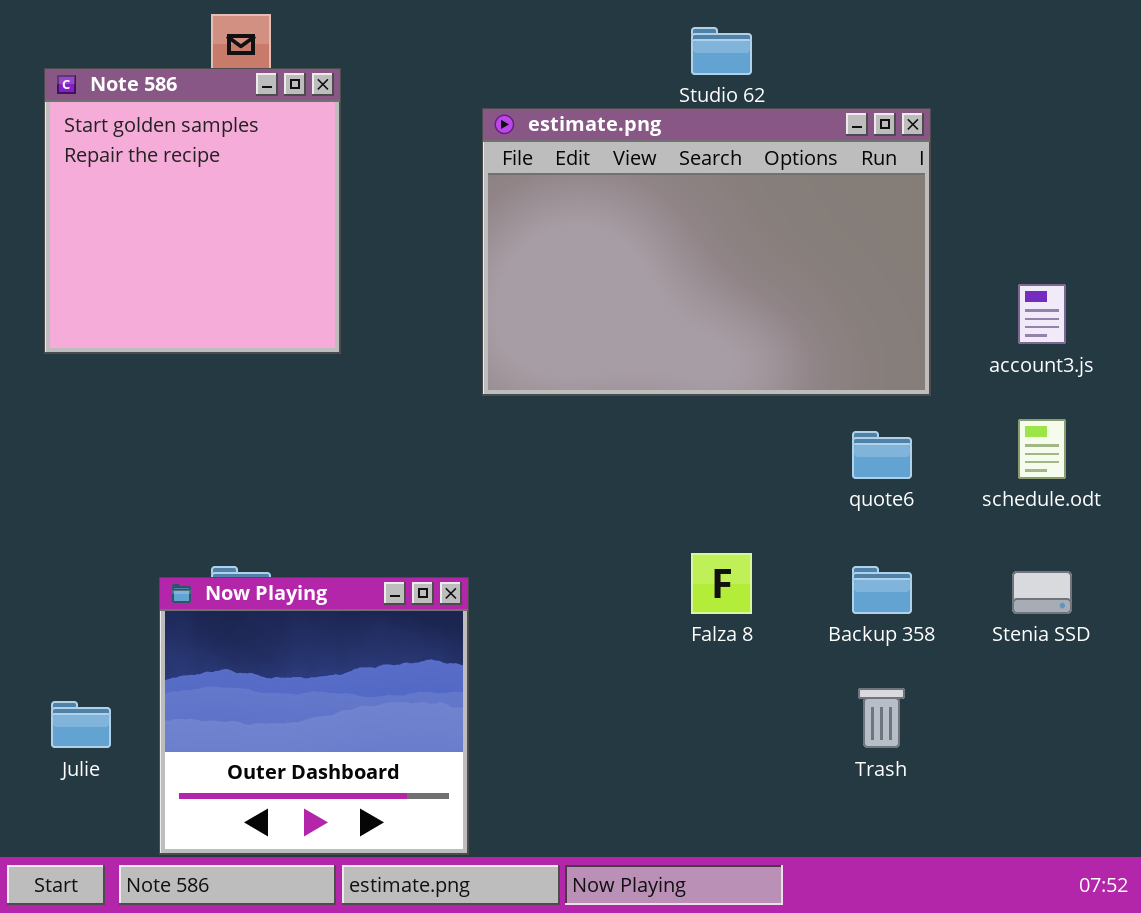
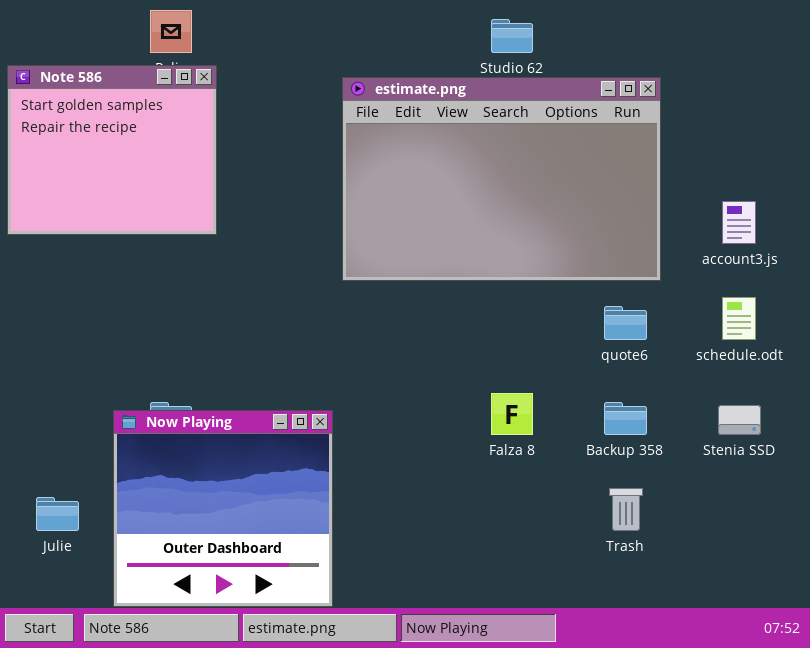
Note 586: [44,68,341,354] -> [7,65,217,235], moved, resized

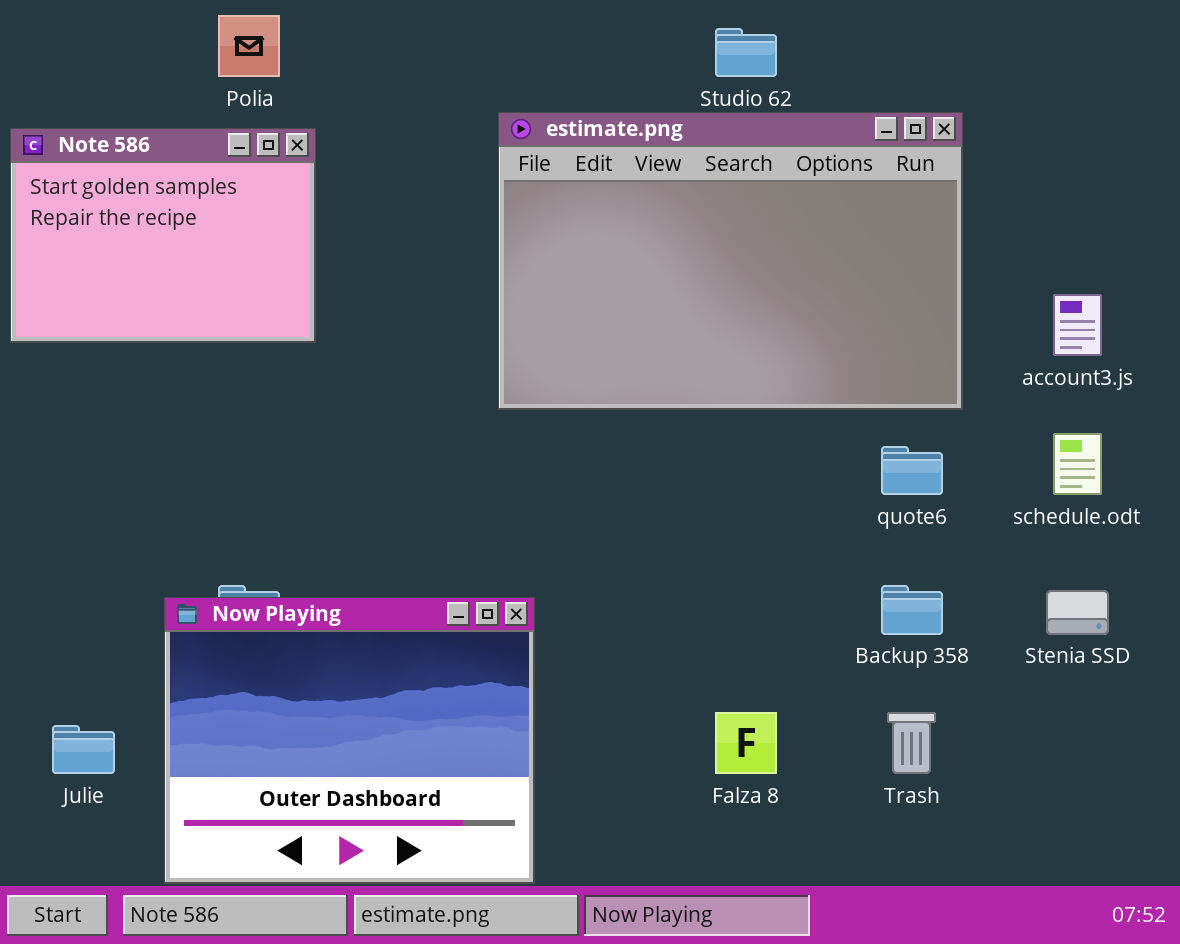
Note 586: [7,65,217,235] -> [10,128,316,343], resized
Falza 8: [491,393,533,435] -> [715,712,777,774], moved
Now Playing: [113,410,333,607] -> [164,597,535,884], resized

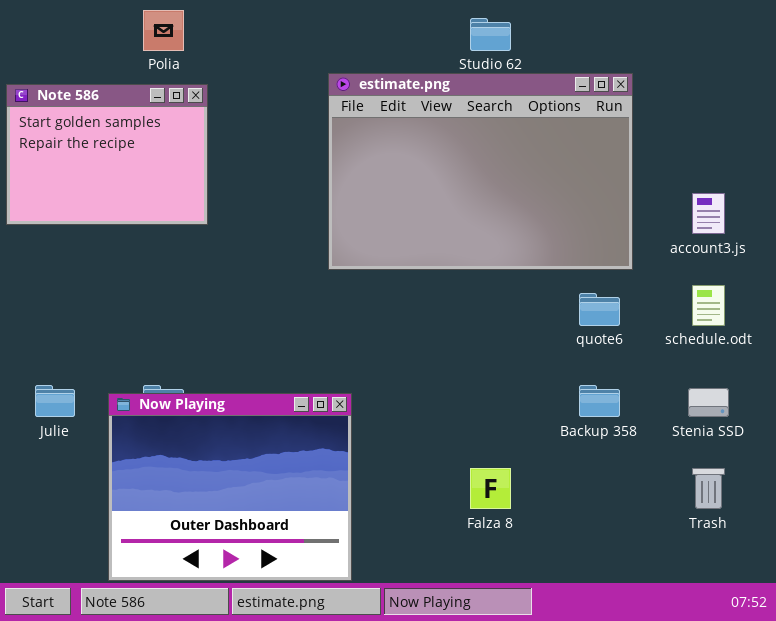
Trash: [887,712,936,774] -> [692,468,725,509], moved
Julie: [52,725,115,774] -> [35,385,75,417], moved

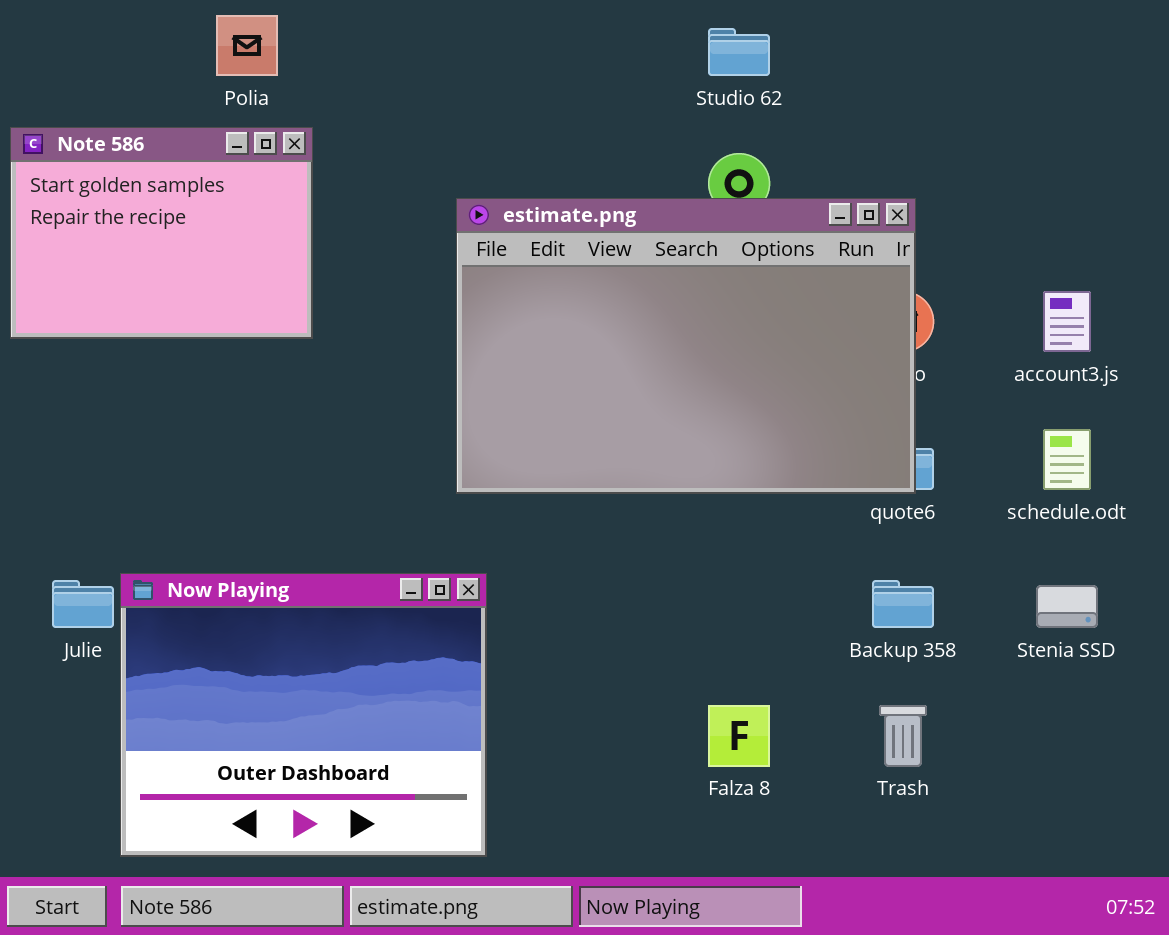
estimate.png: [328,73,633,270] -> [456,198,916,494], moved
Now Playing: [108,393,352,581] -> [120,573,487,857], moved
Trash: [692,468,725,509] -> [879,705,927,767], moved

